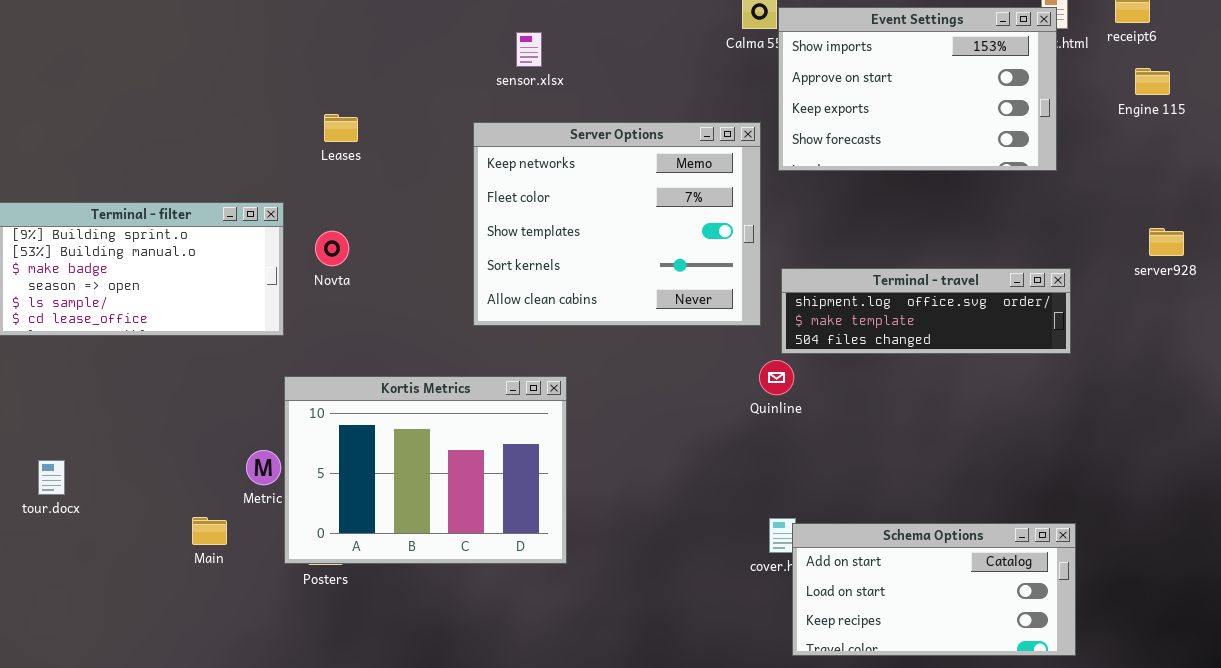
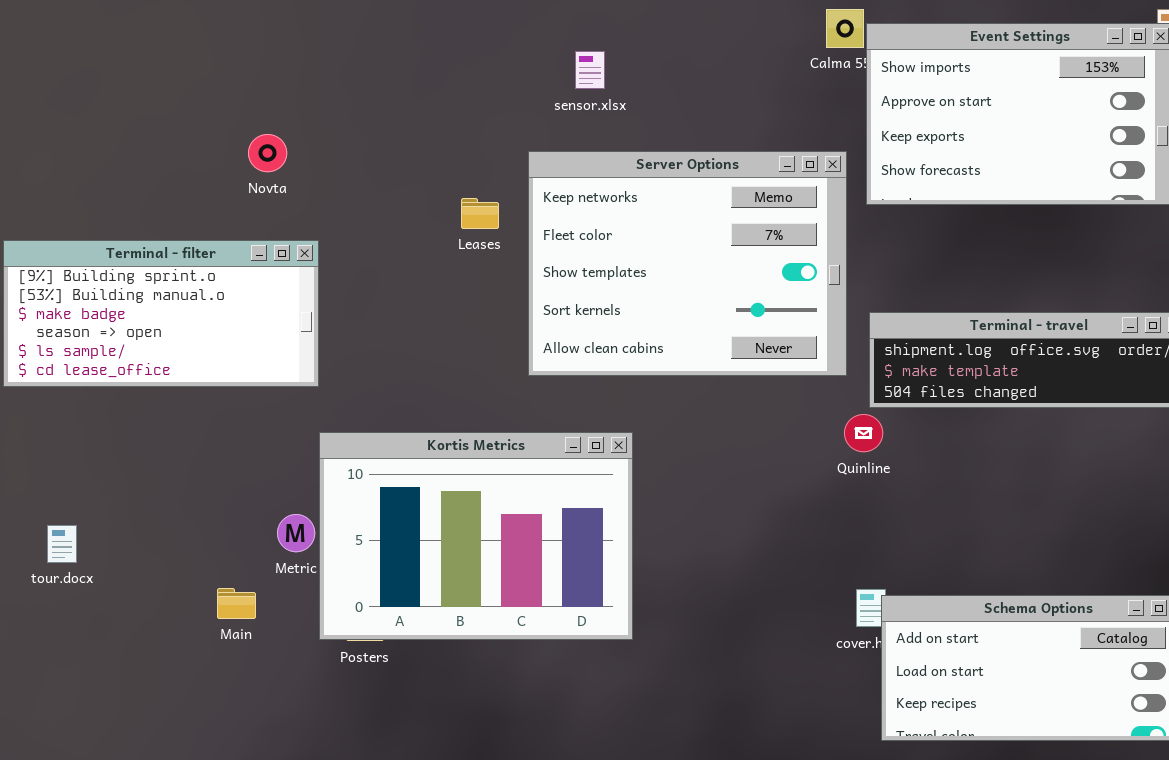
Leases: [324,114,358,142] -> [461,198,499,229], moved
Novta: [315,231,349,266] -> [248,134,287,172], moved

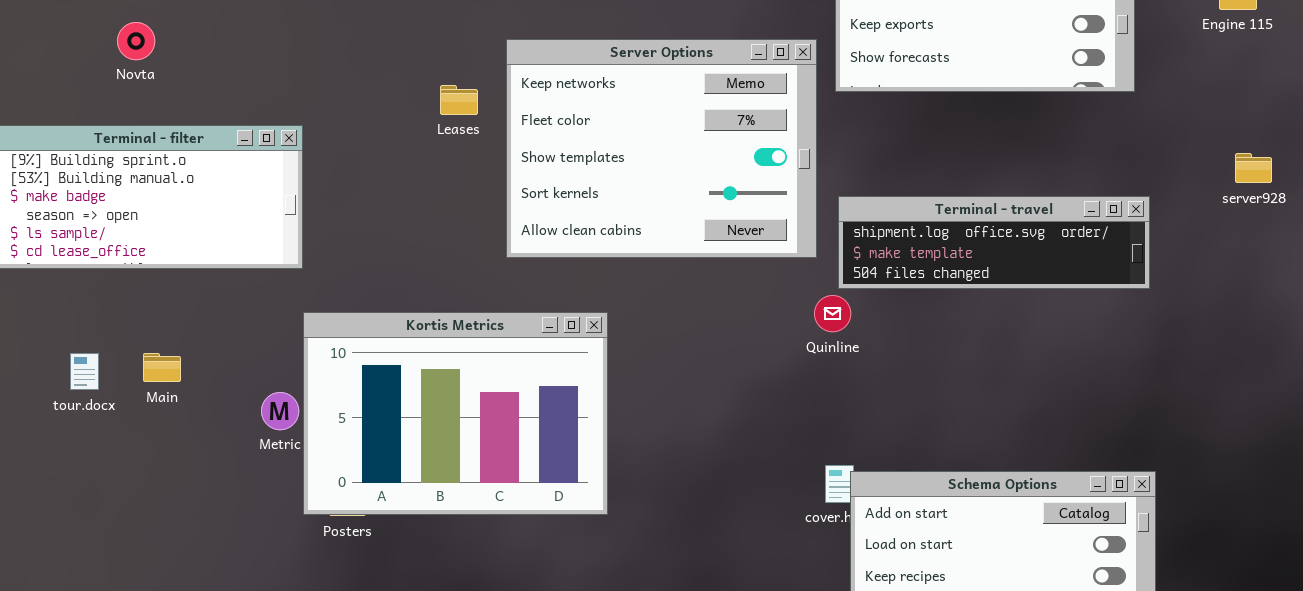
Novta: [248,134,287,172] -> [117,22,155,60], moved
tour.docx: [47,525,77,563] -> [70,353,99,390], moved
Main: [217,588,256,619] -> [143,353,181,382], moved

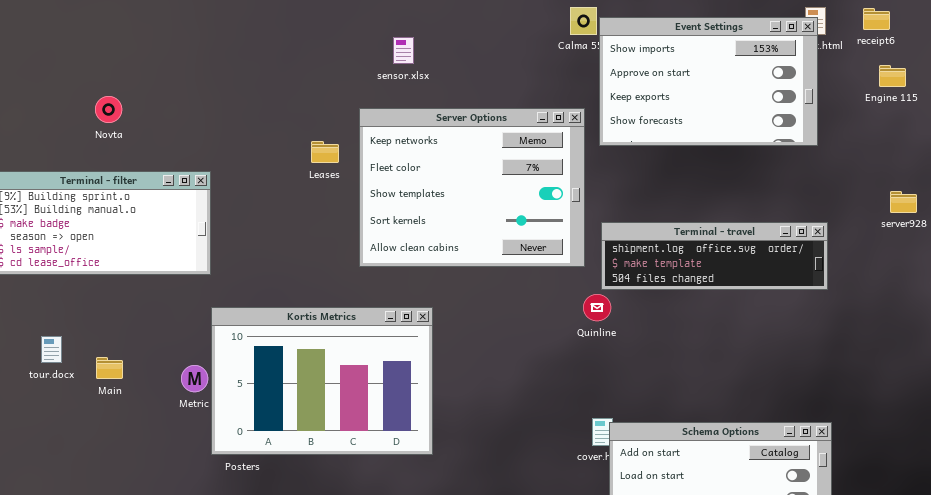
Novta: [117,22,155,60] -> [95,96,122,123], moved
Main: [143,353,181,382] -> [96,357,123,379], moved

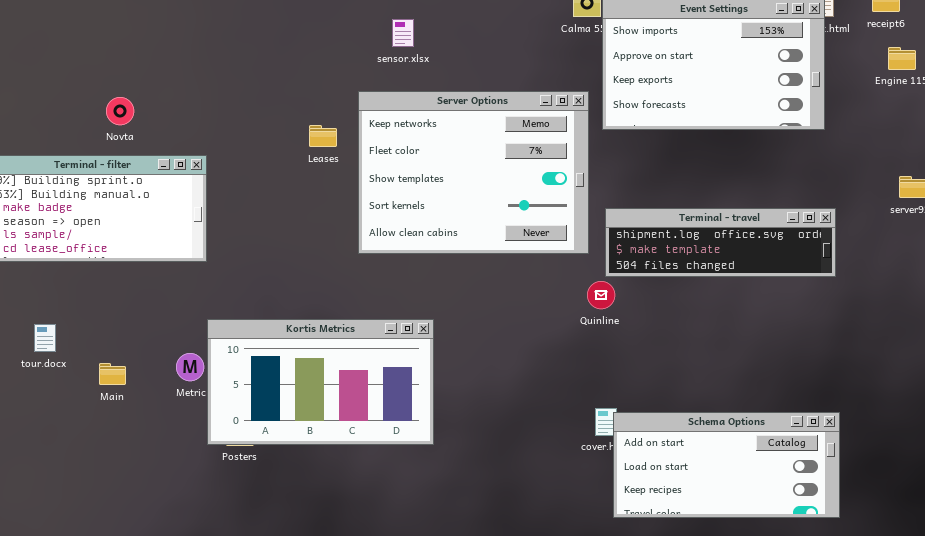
Novta: [95,96,122,123] -> [106,97,134,125], moved
Kortis Metrics: [211,307,433,455] -> [207,319,434,445], resized
Main: [96,357,123,379] -> [99,363,126,385], moved

